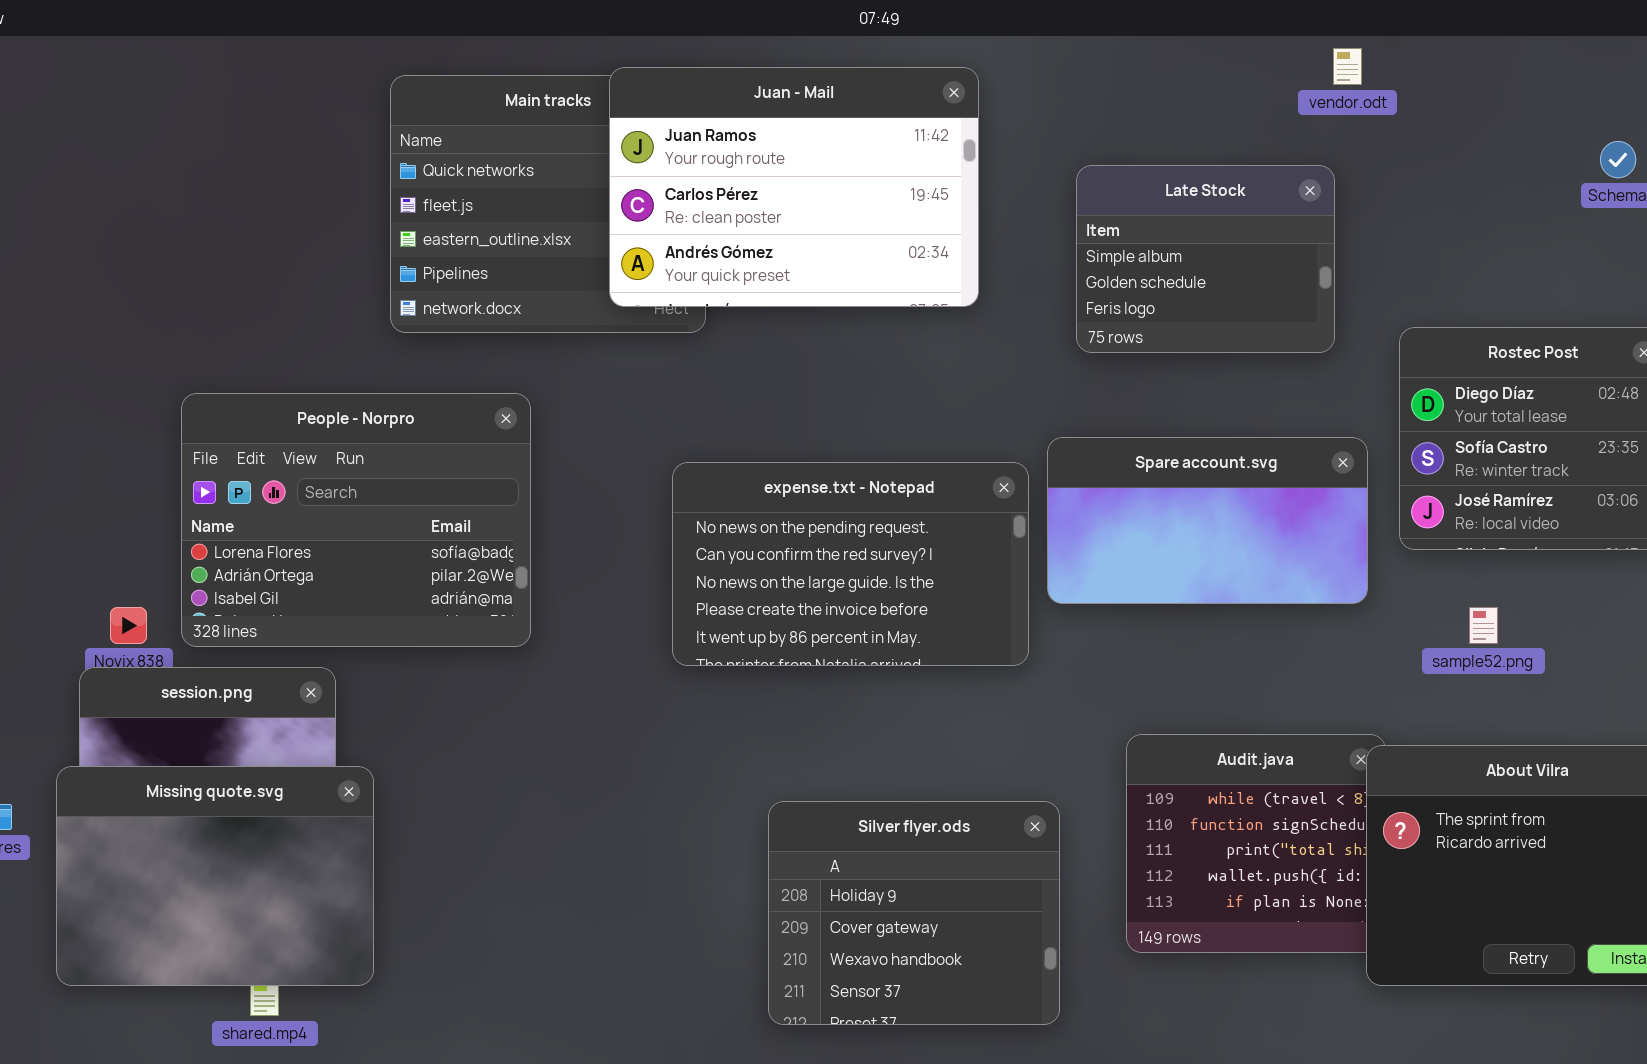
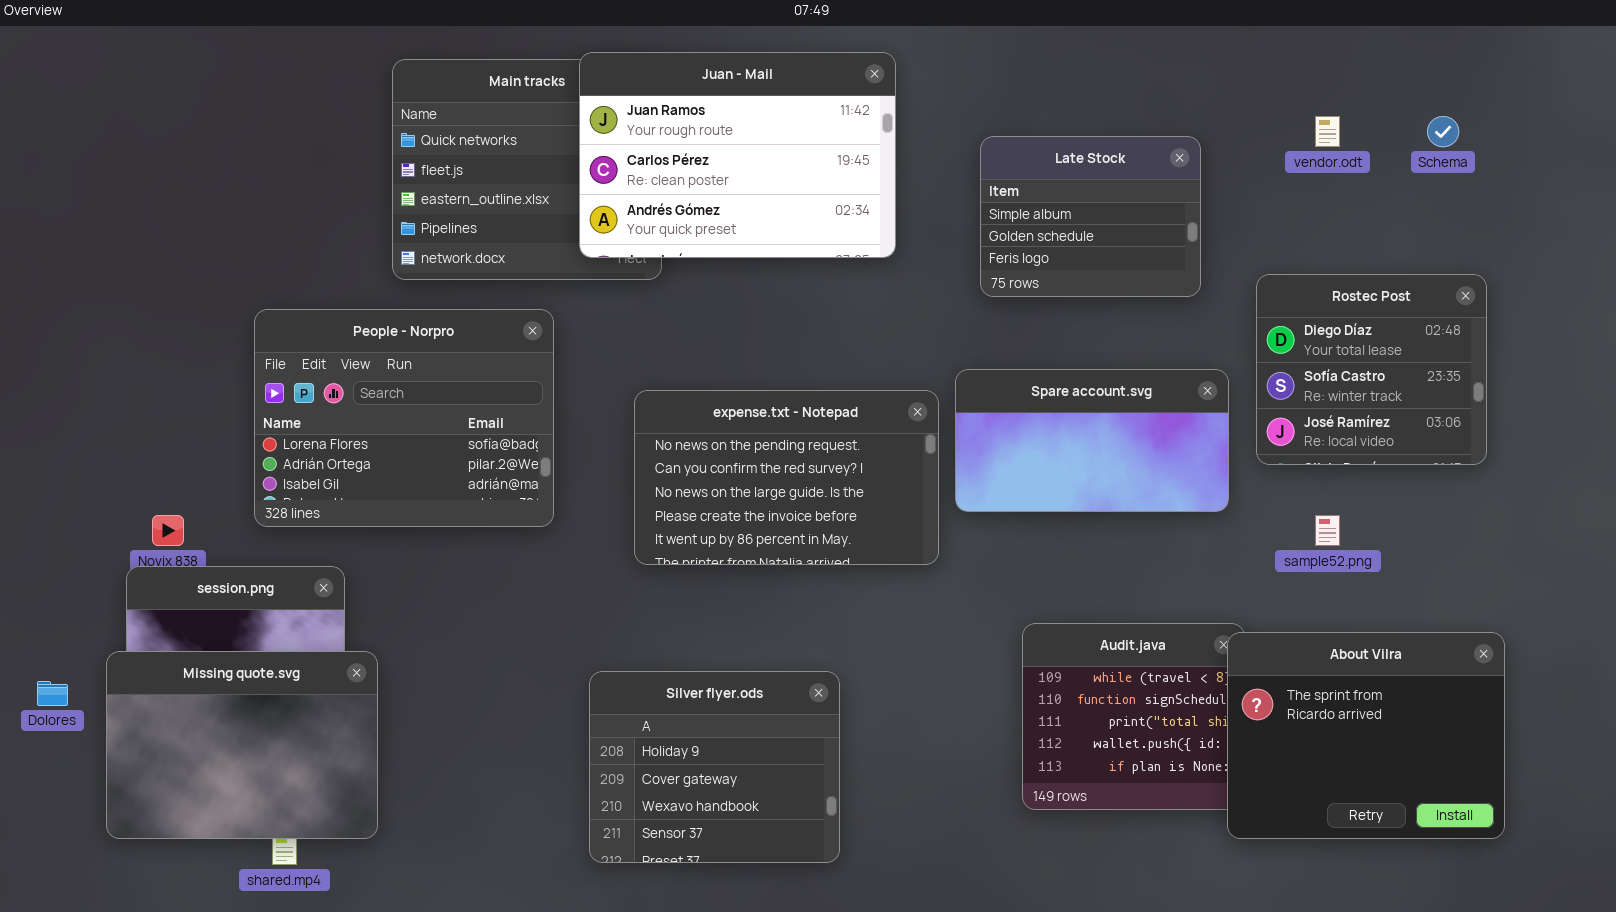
vendor.odt: [1333,48,1362,85] -> [1315,116,1340,147], moved
People - Norpro: [181,393,531,647] -> [254,309,554,527], moved
Silver flyer.ods: [768,801,1060,1025] -> [589,671,840,863], moved

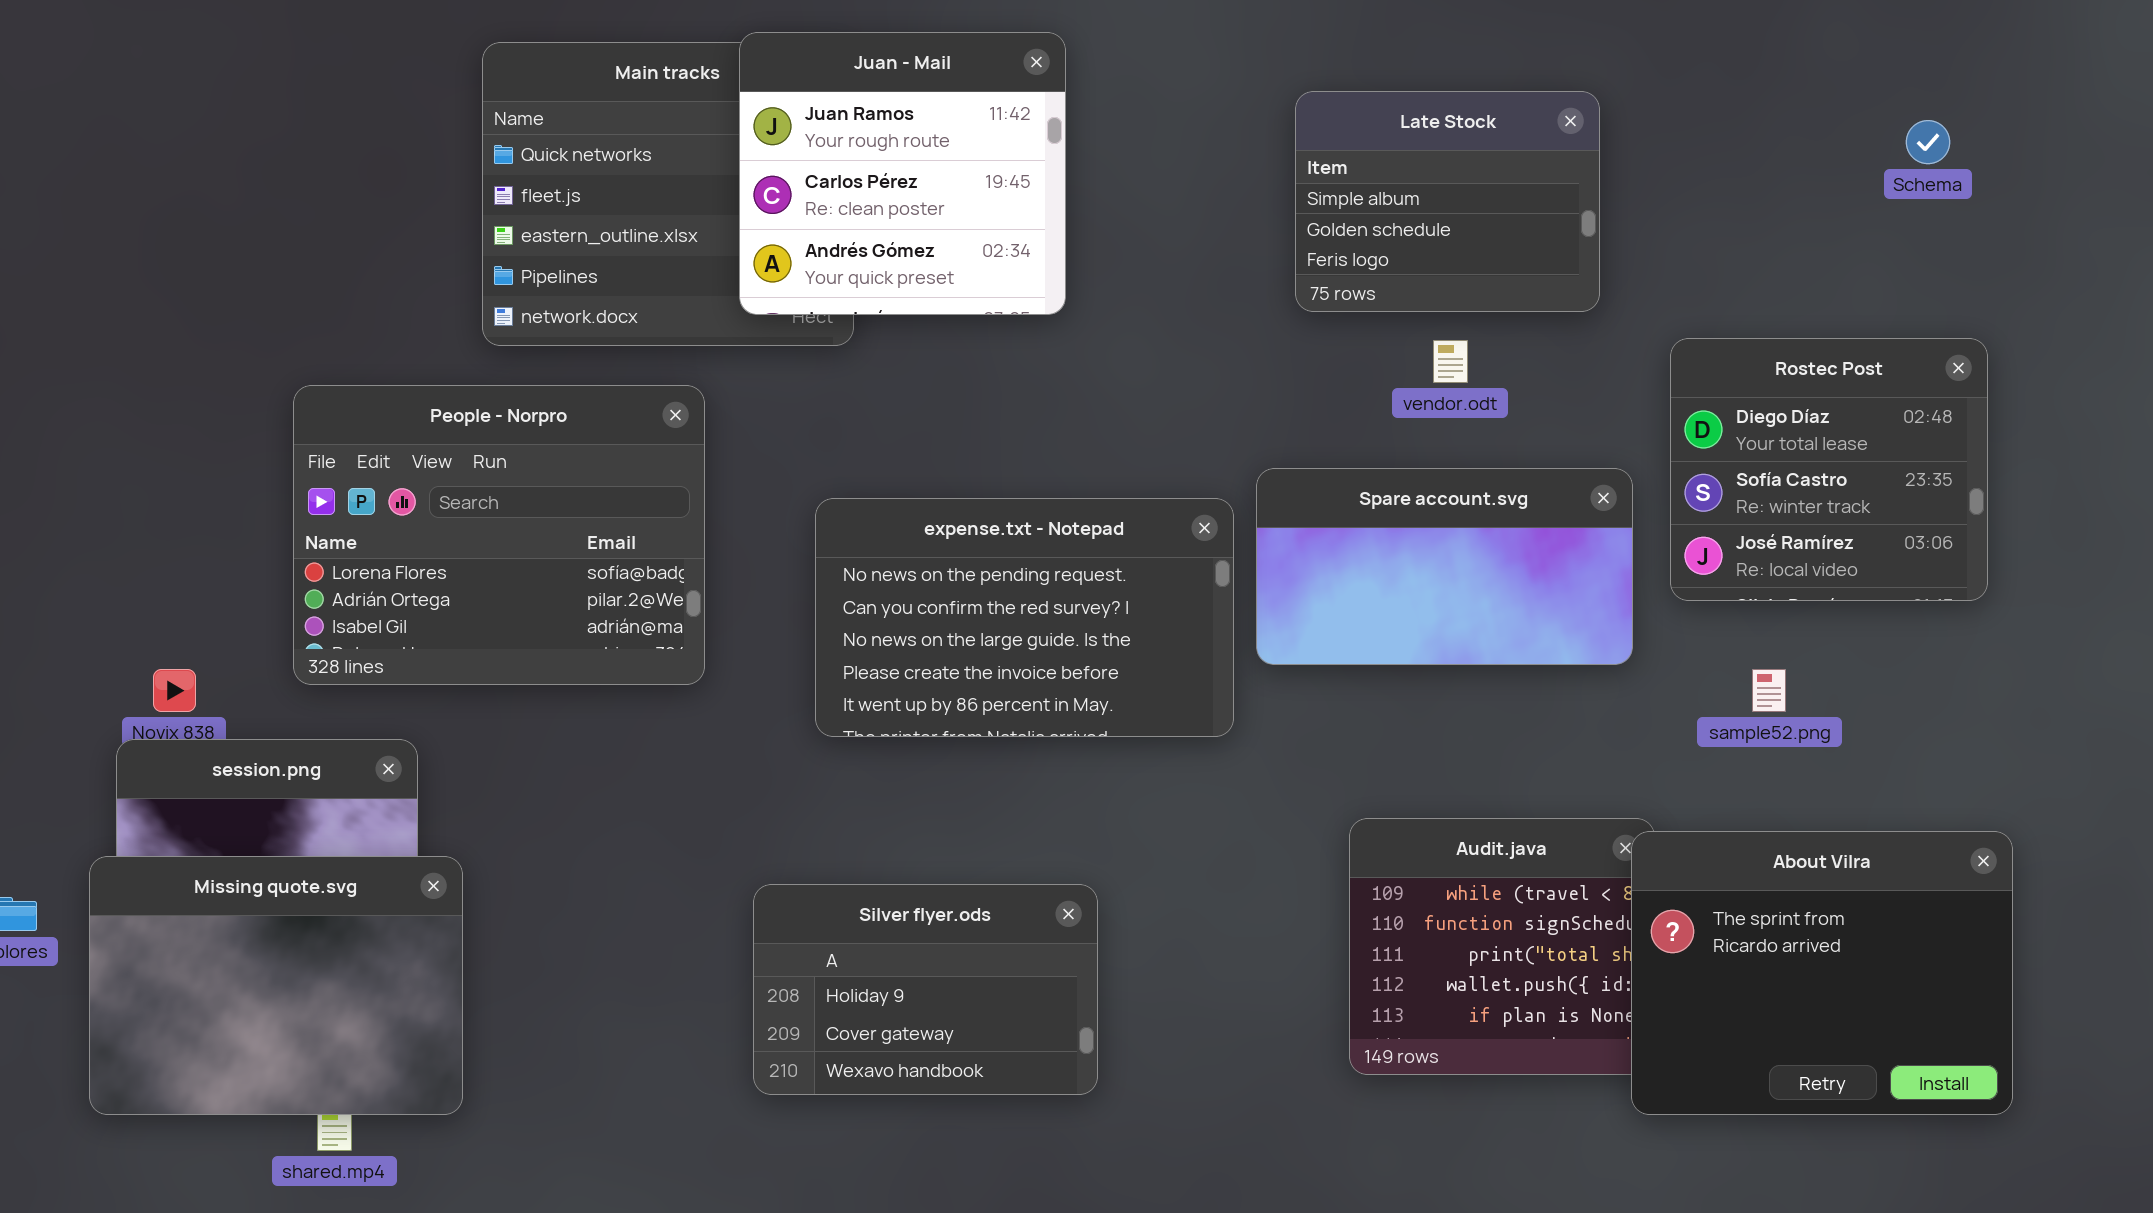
Juan - Mail: [579,52,896,258] -> [739,32,1066,315], resized
vendor.odt: [1315,116,1340,147] -> [1433,340,1468,383], moved
Late Stock: [980,136,1201,297] -> [1295,91,1600,312], moved
Silver flyer.ods: [589,671,840,863] -> [753,884,1098,1095], resized

